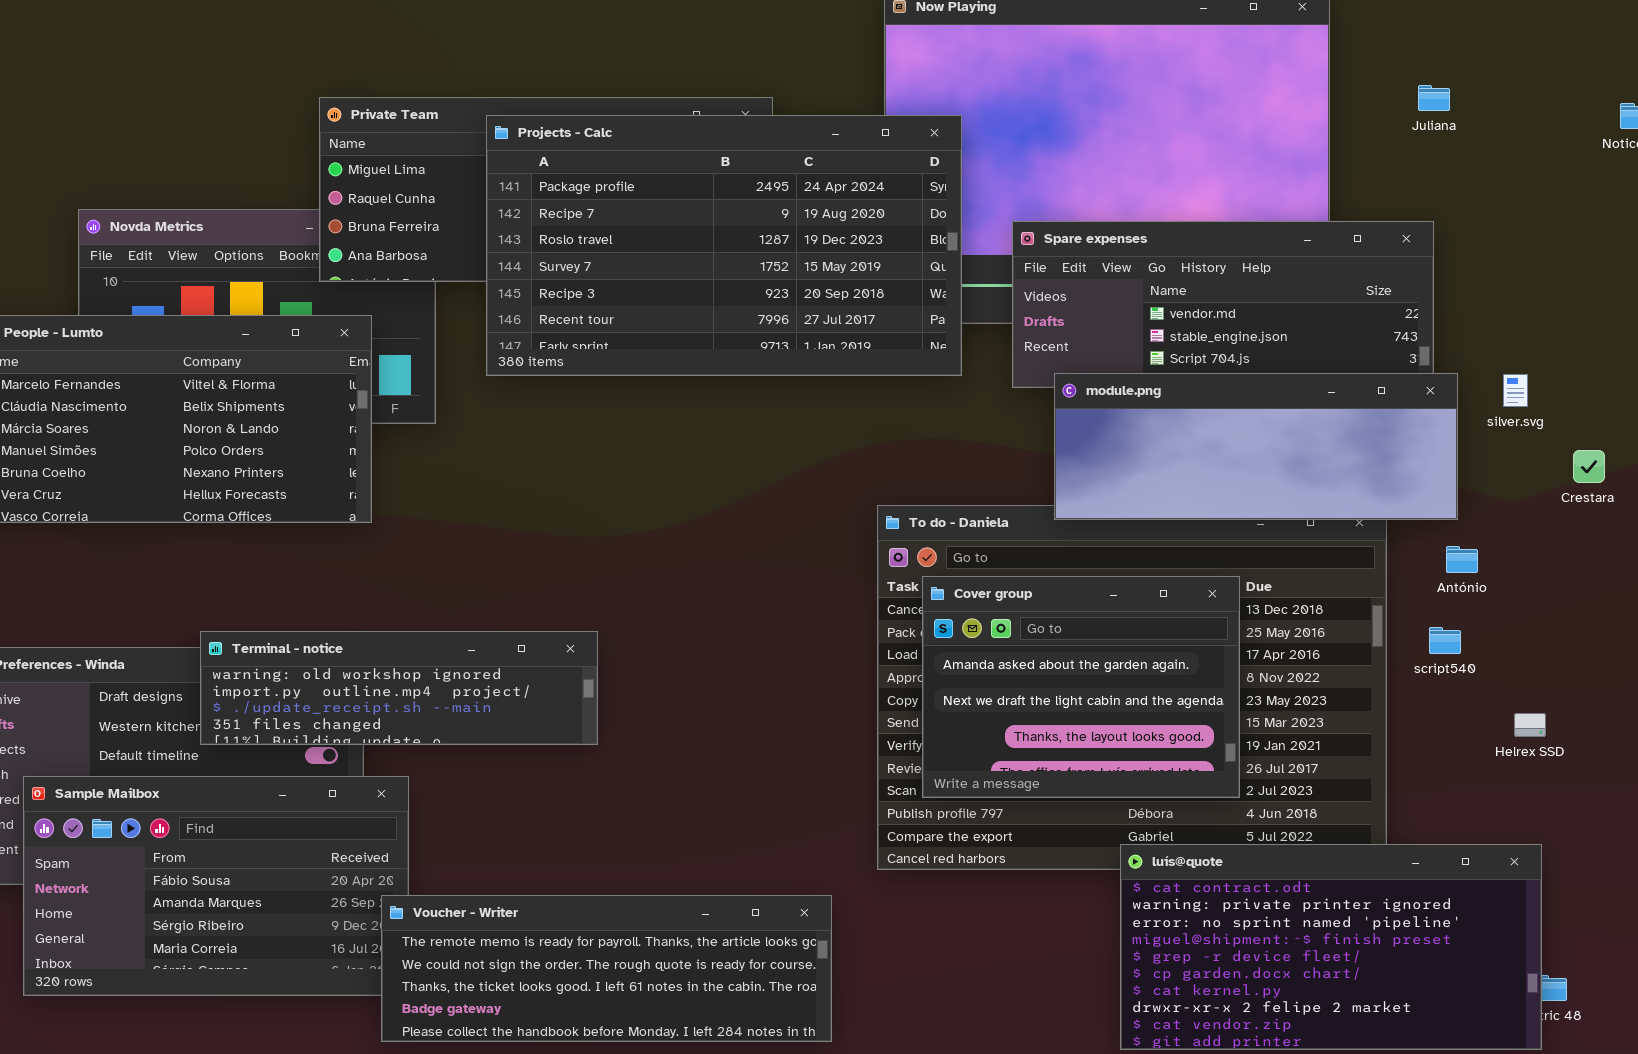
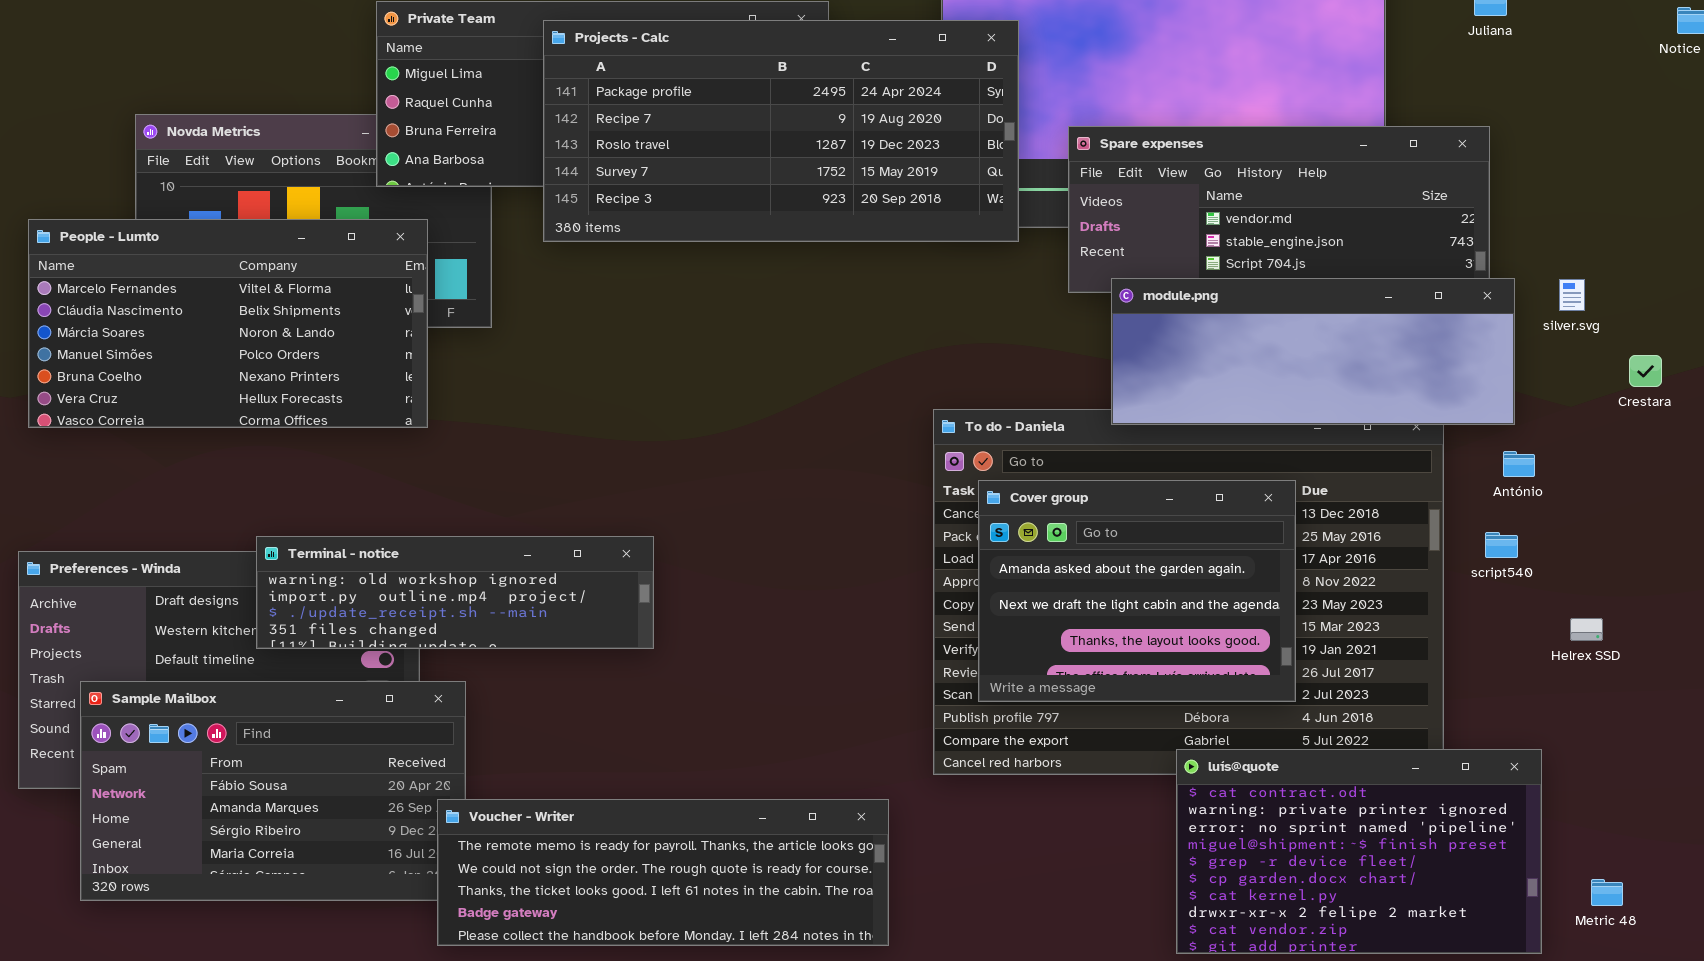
Projects - Calc: [486,115,962,376] -> [543,20,1019,242], resized
luís@quote: [1120,844,1542,1050] -> [1176,749,1542,954], resized

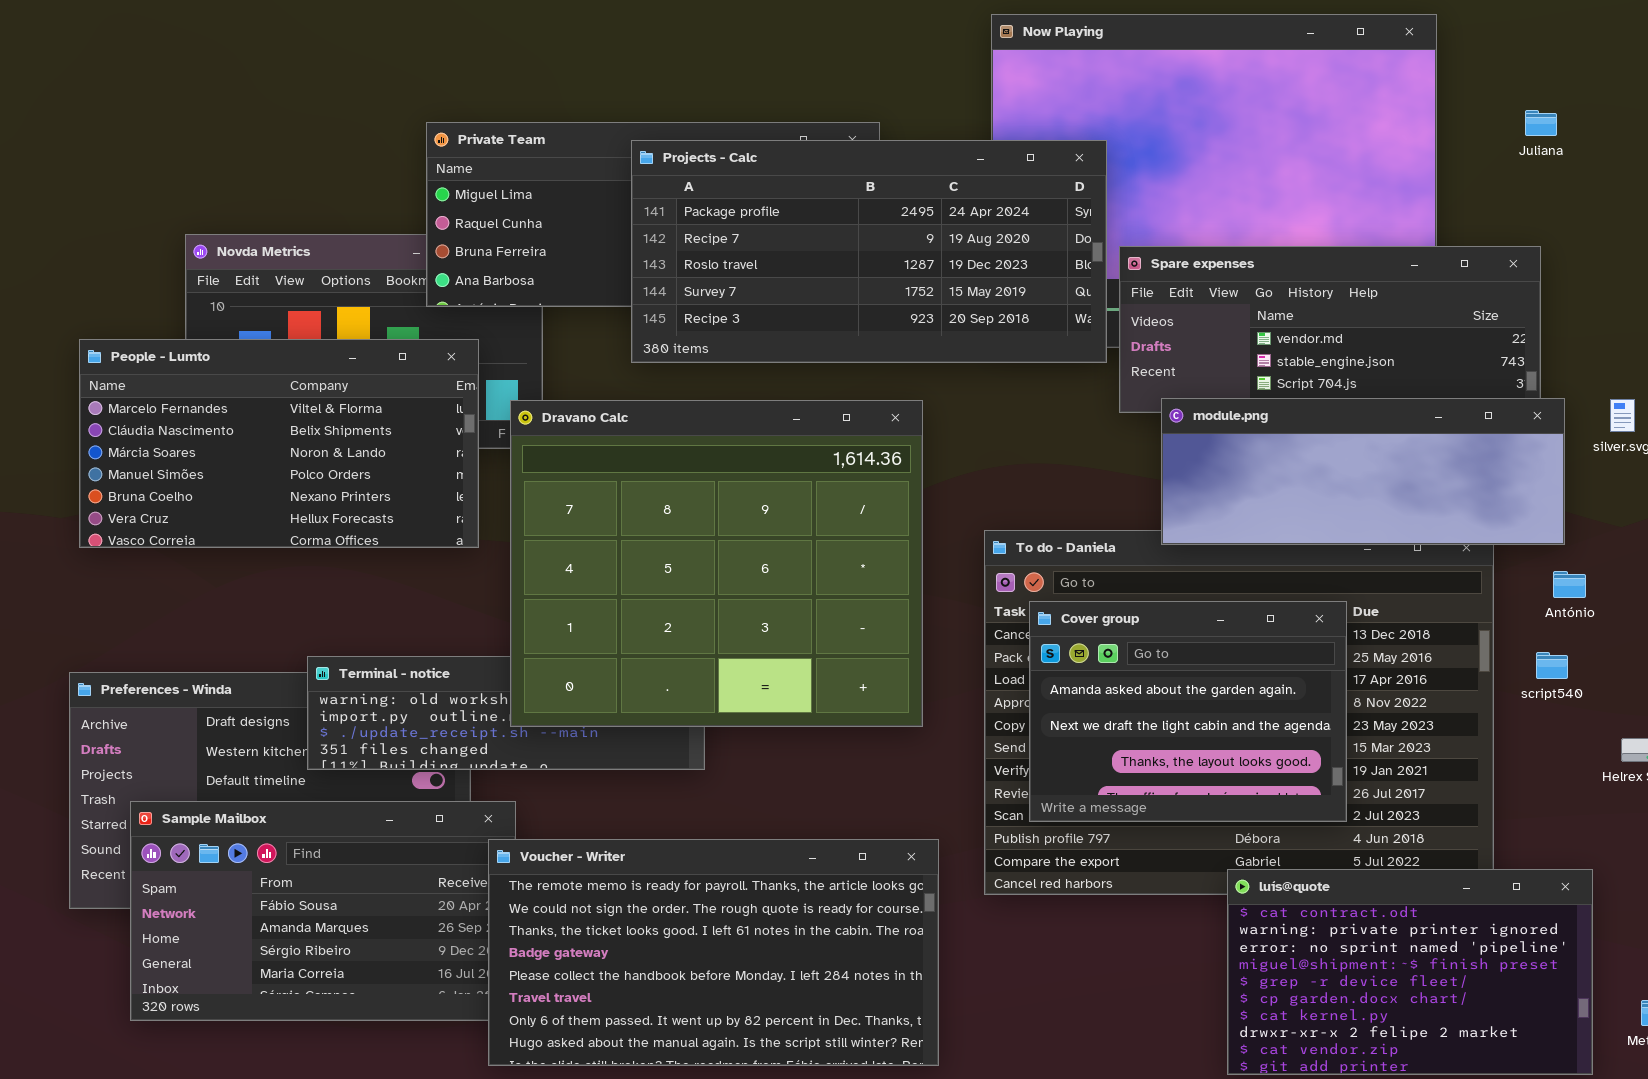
Projects - Calc: [543,20,1019,242] -> [631,140,1107,363], moved
Dravano Calc: none -> [510,400,923,727], opened
Voucher - Writer: [437,799,889,946] -> [488,839,939,1066], resized

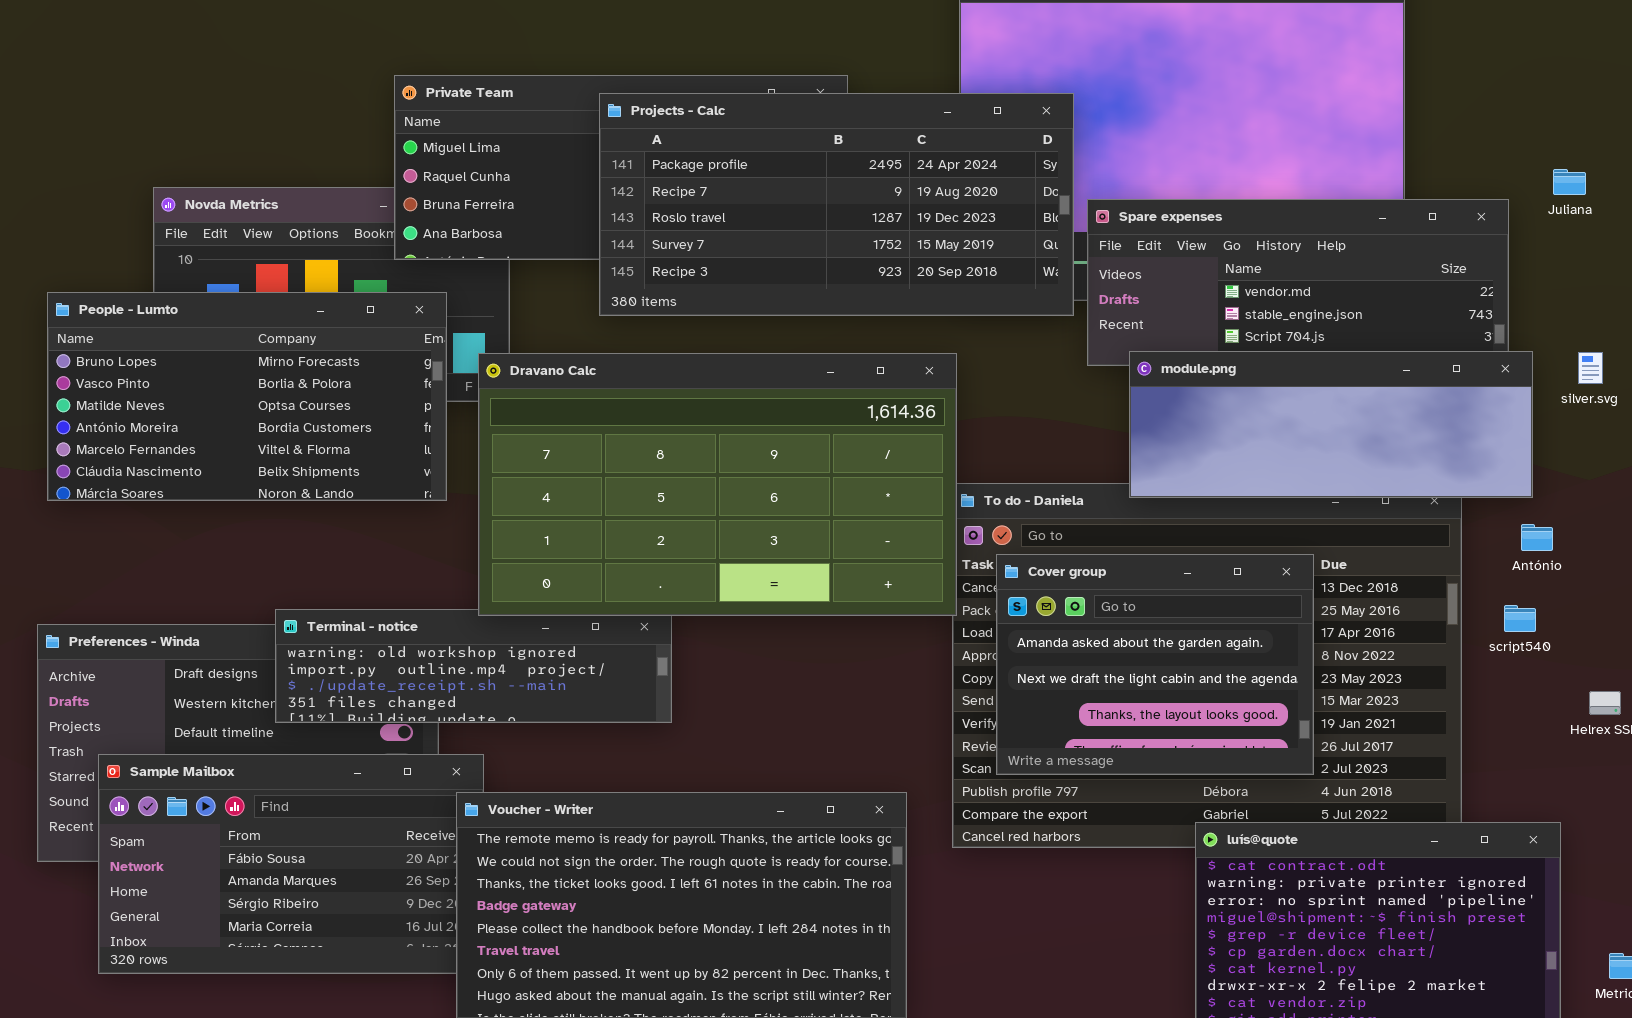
Juliana: [1525,110,1557,136] -> [1553,169,1586,195], moved
People - Lumto: [79,339,479,548] -> [47,292,447,501], scrolled up 4 rows
Dravano Calc: [510,400,923,727] -> [478,353,957,616], resized

